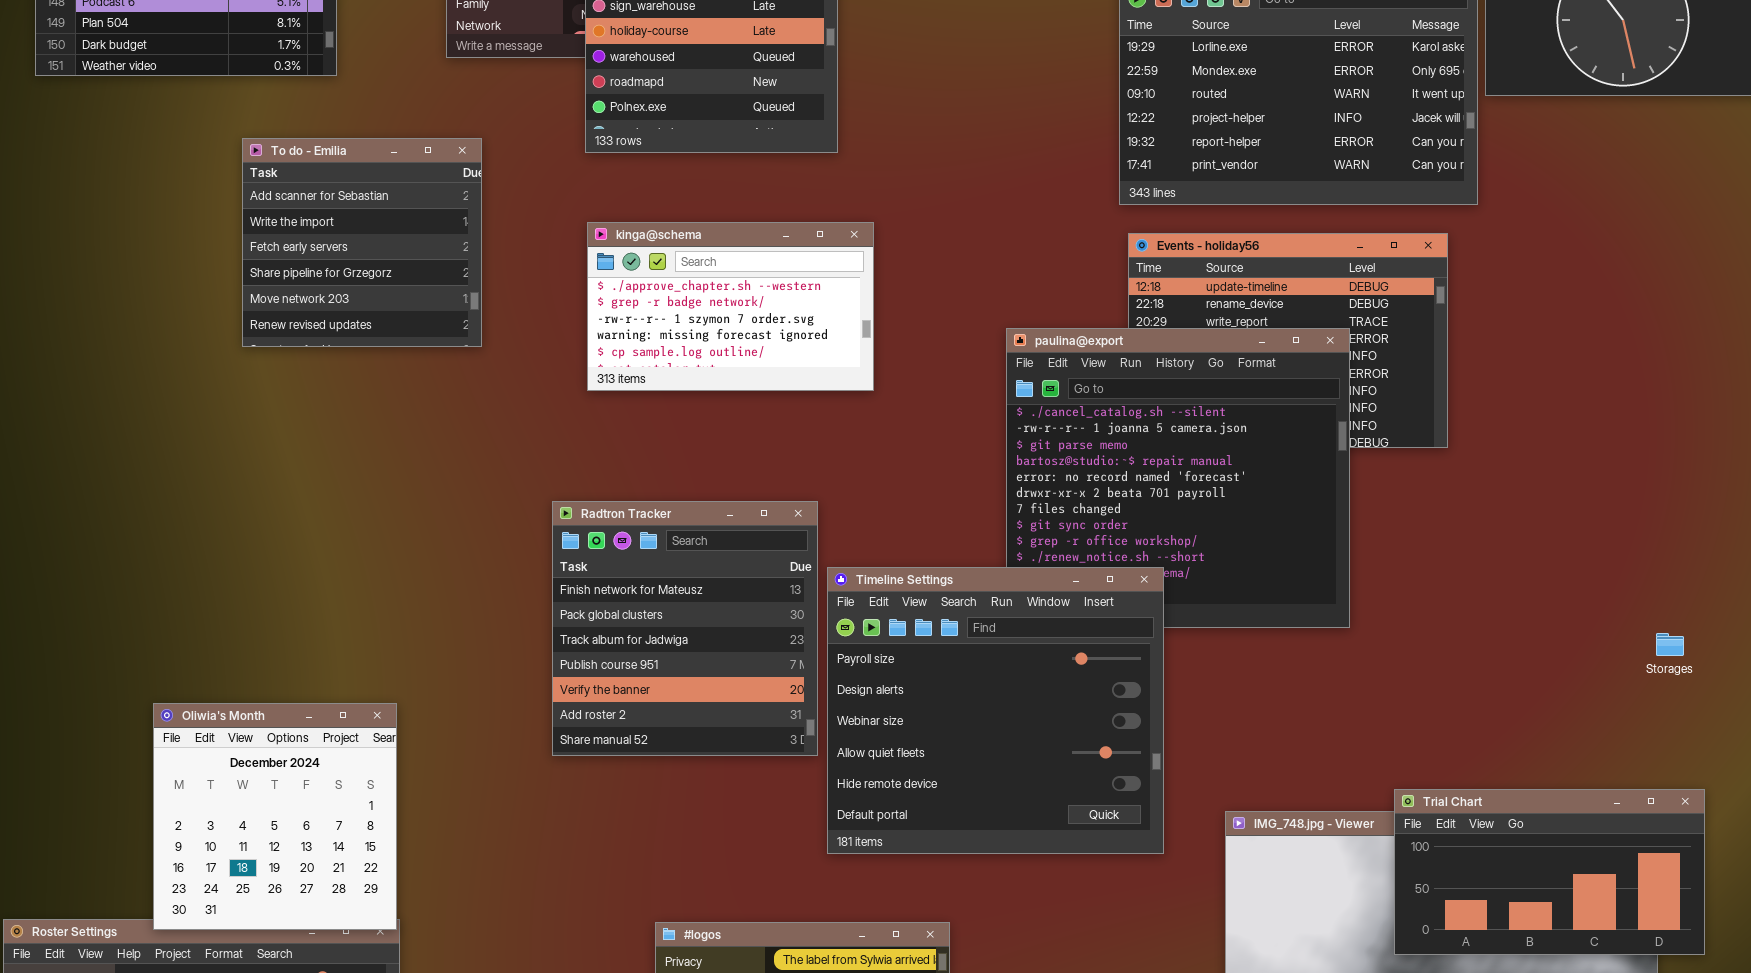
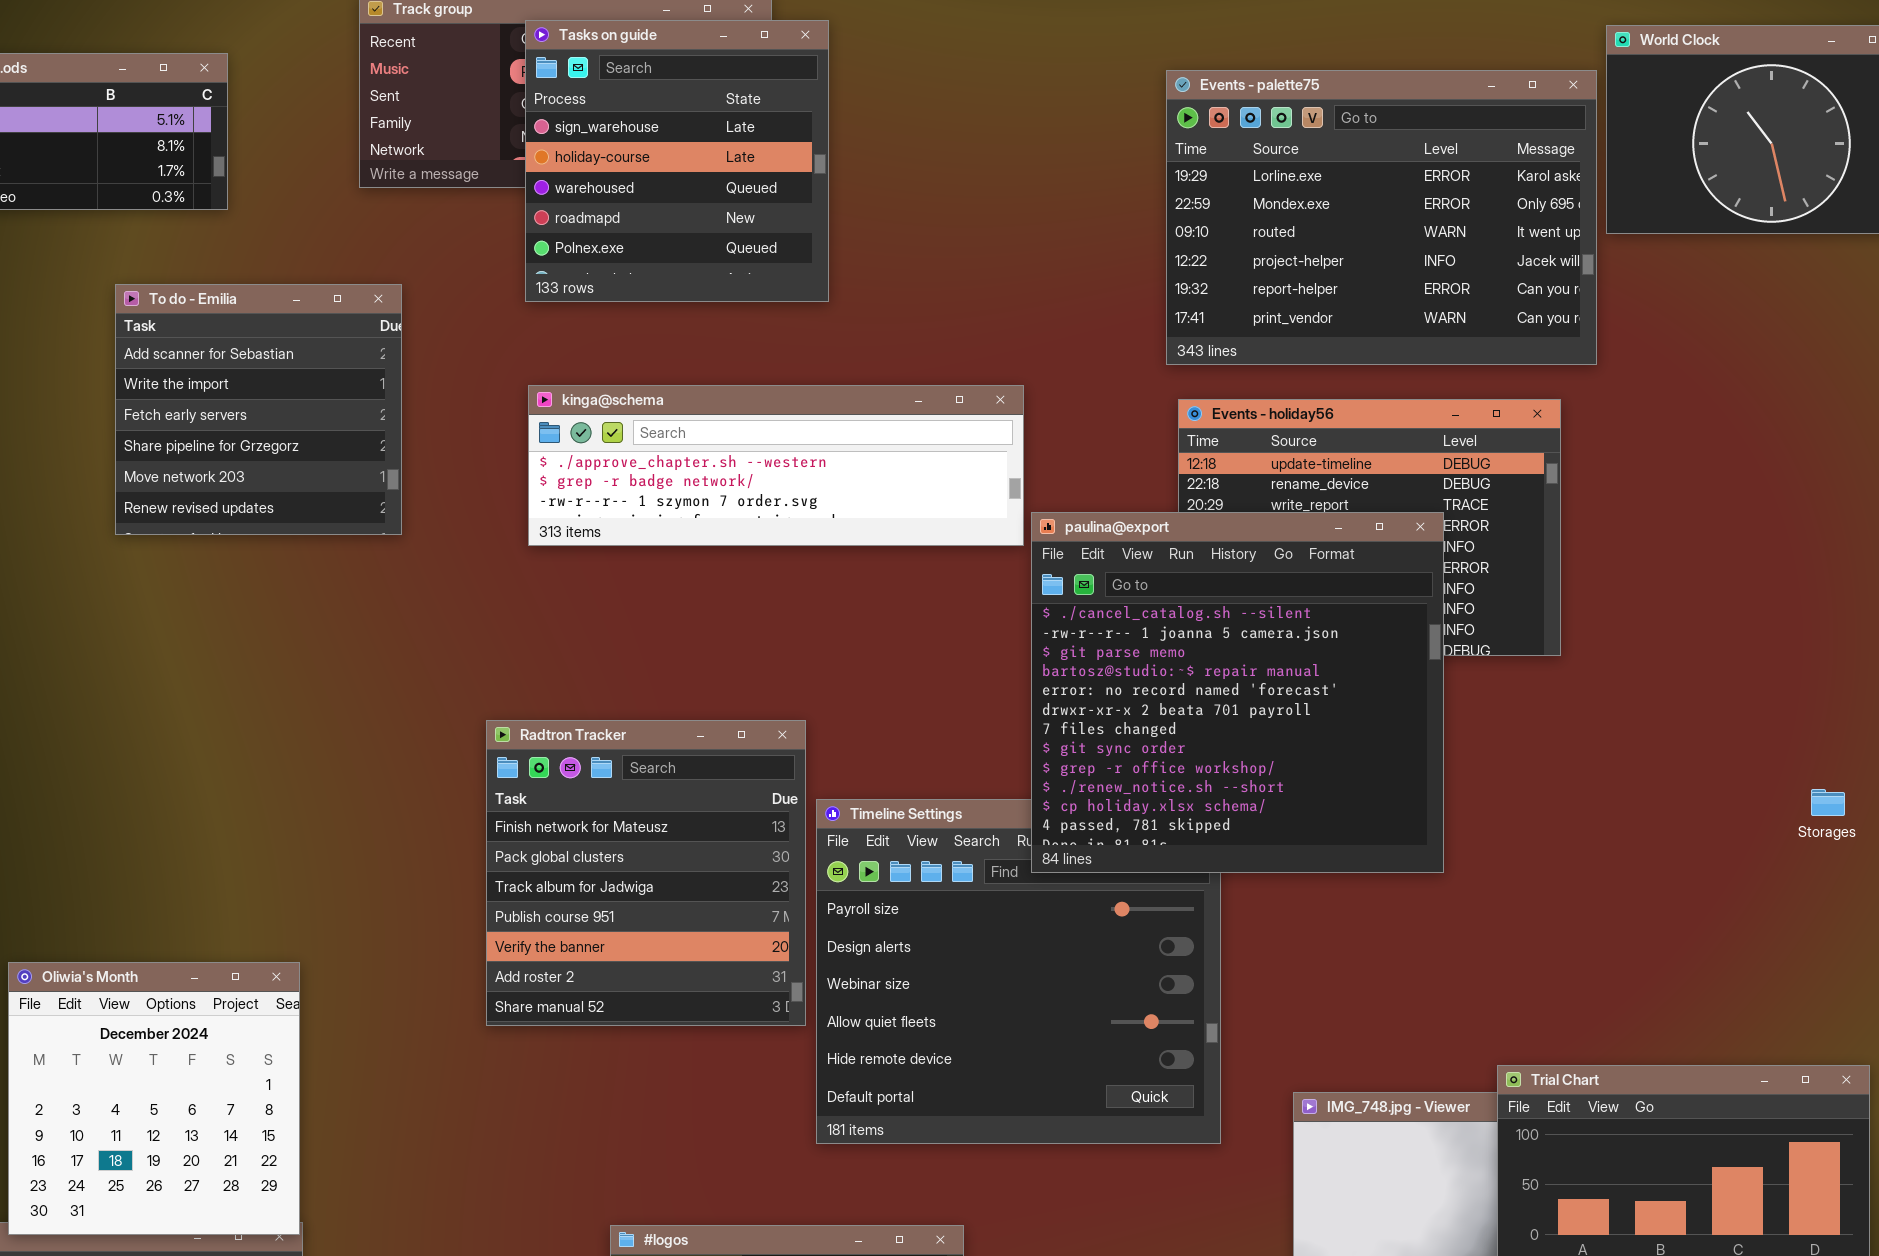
kinga@schema: [587,222,874,391] -> [528,385,1024,546], resized
paulina@export: [1006,328,1350,628] -> [1031,512,1444,873], raised
Storages: [1656,633,1684,656] -> [1811,789,1845,816], moved

